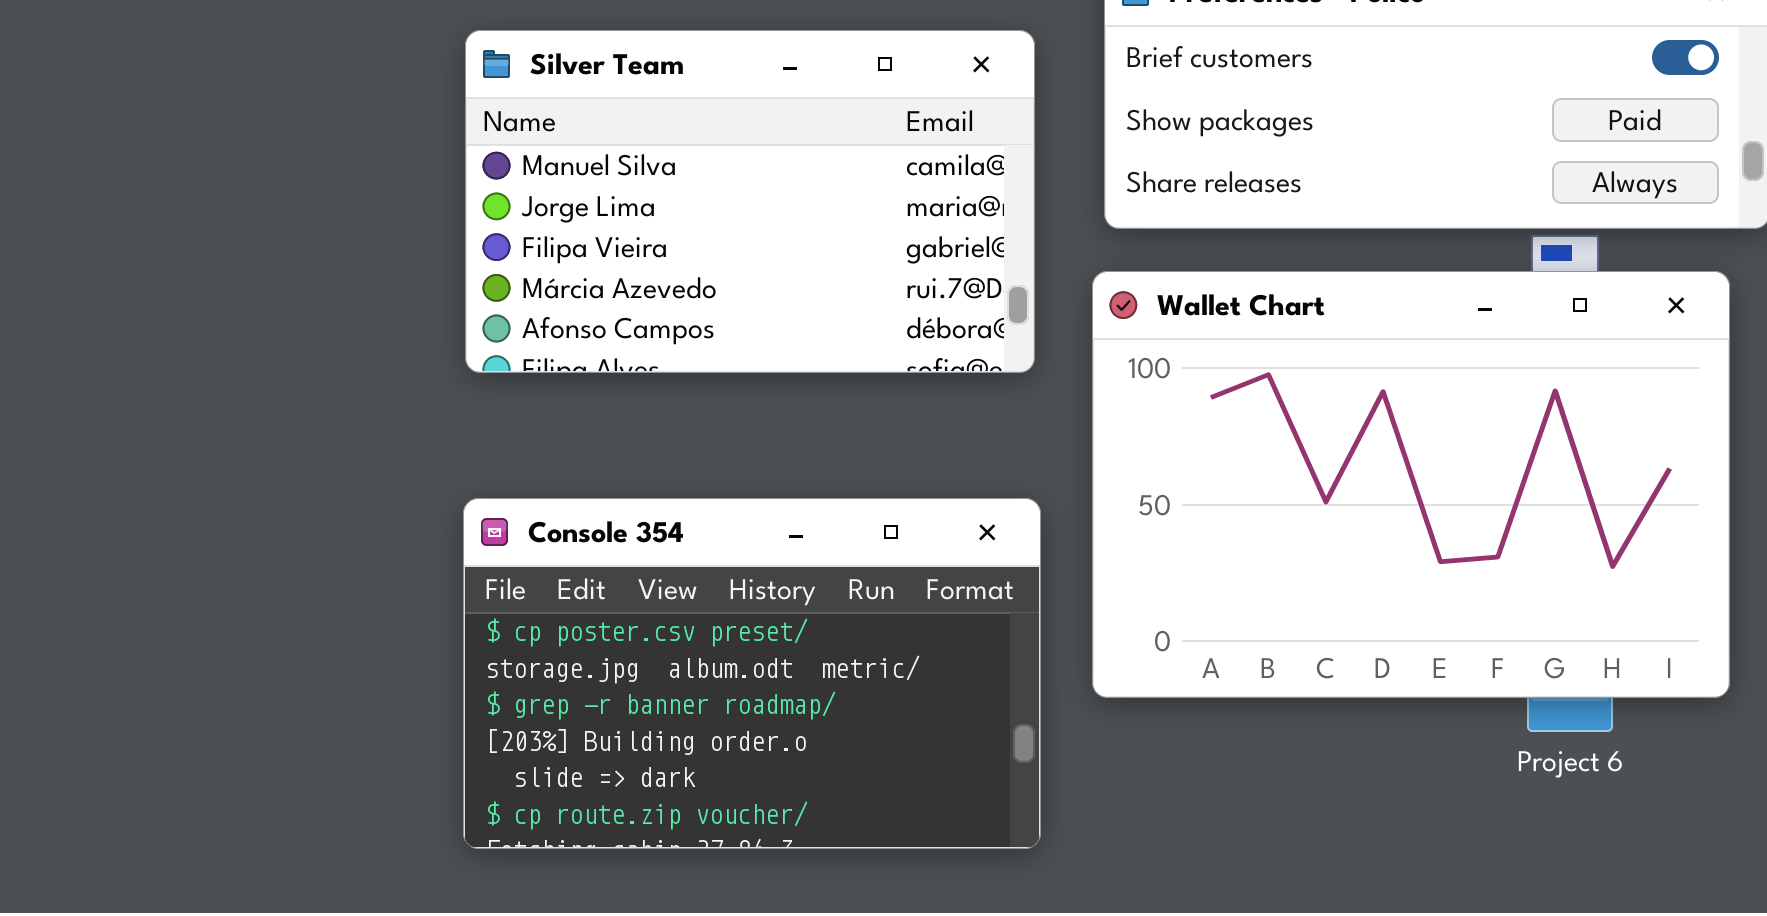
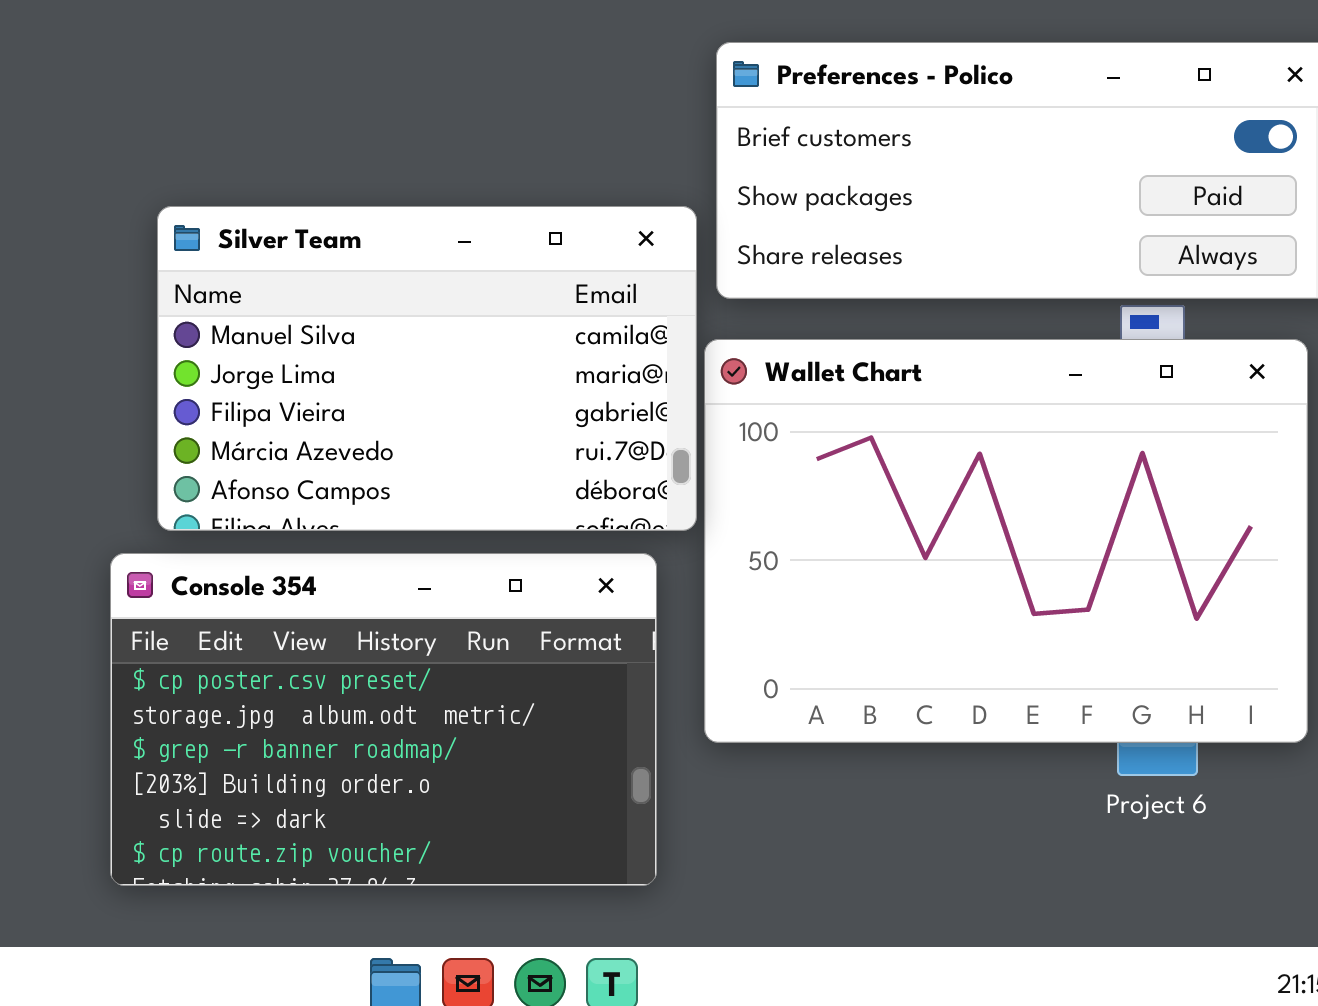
Silver Team: [465,30,1035,373] -> [157,206,697,531], moved

